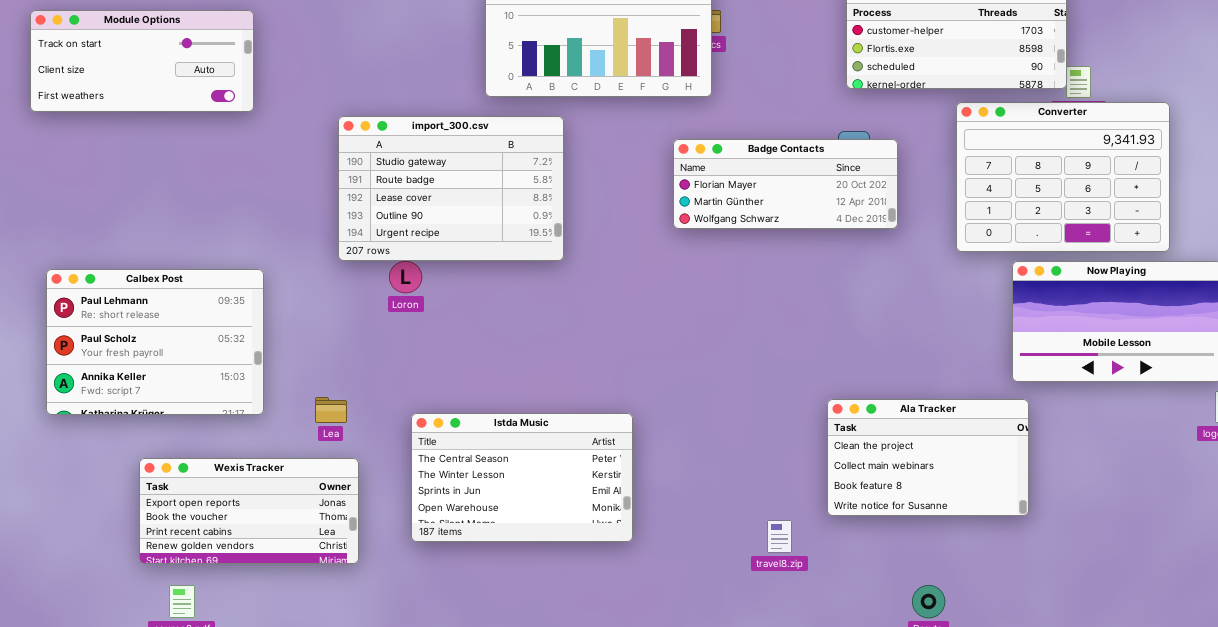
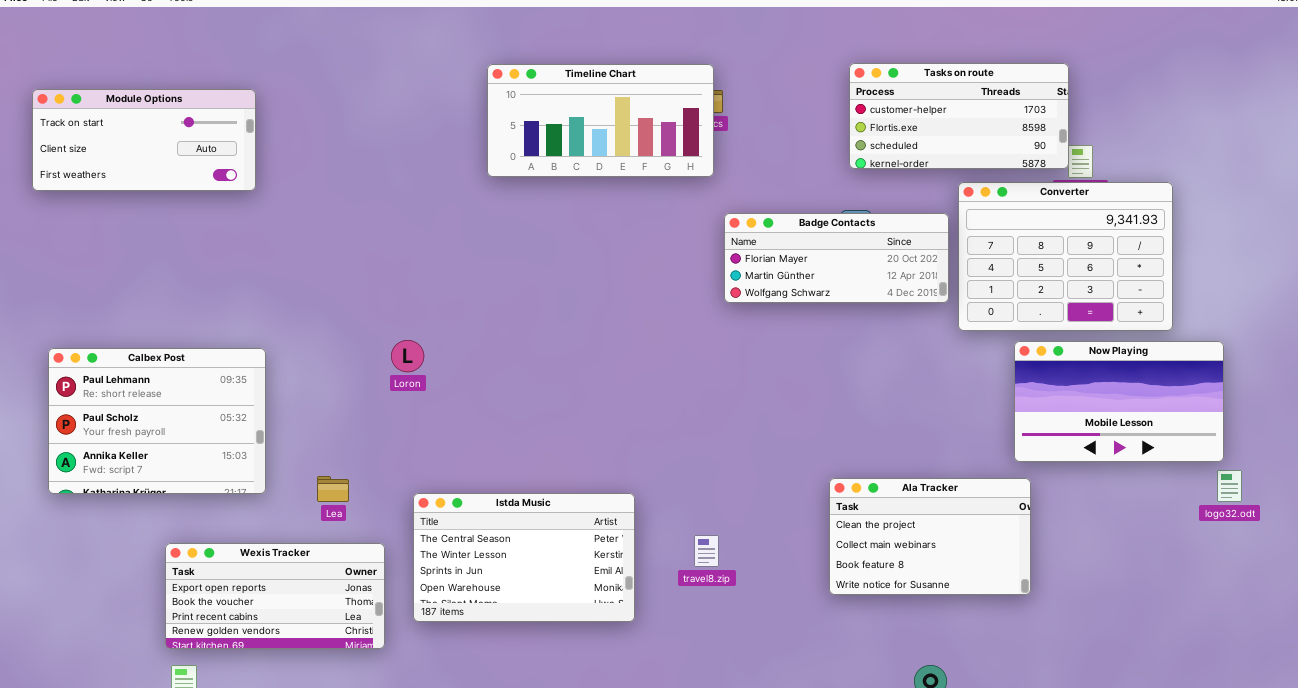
import_300.csv: [338,116,564,261] -> none, closed
Badge Contacts: [673,139,898,229] -> [724,213,949,303], moved
Wexis Tracker: [139,458,359,564] -> [165,543,385,649], moved
travel8.zip: [767,520,792,553] -> [694,535,719,567], moved

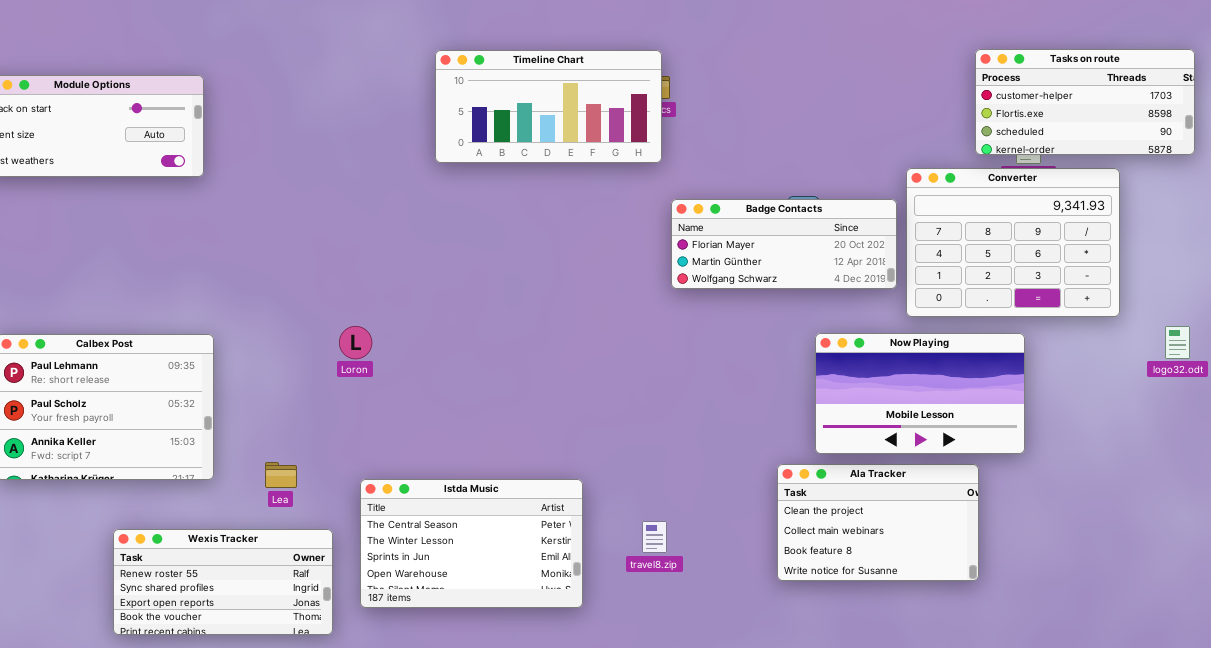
Tasks on route: [849,63,1069,169] -> [975,49,1195,155], moved
Now Playing: [1014,341,1224,462] -> [815,333,1025,454], moved
logo32.odt: [1217,470,1242,502] -> [1165,326,1190,359], moved
Wexis Tracker: [165,543,385,649] -> [113,529,333,635], scrolled up 2 rows

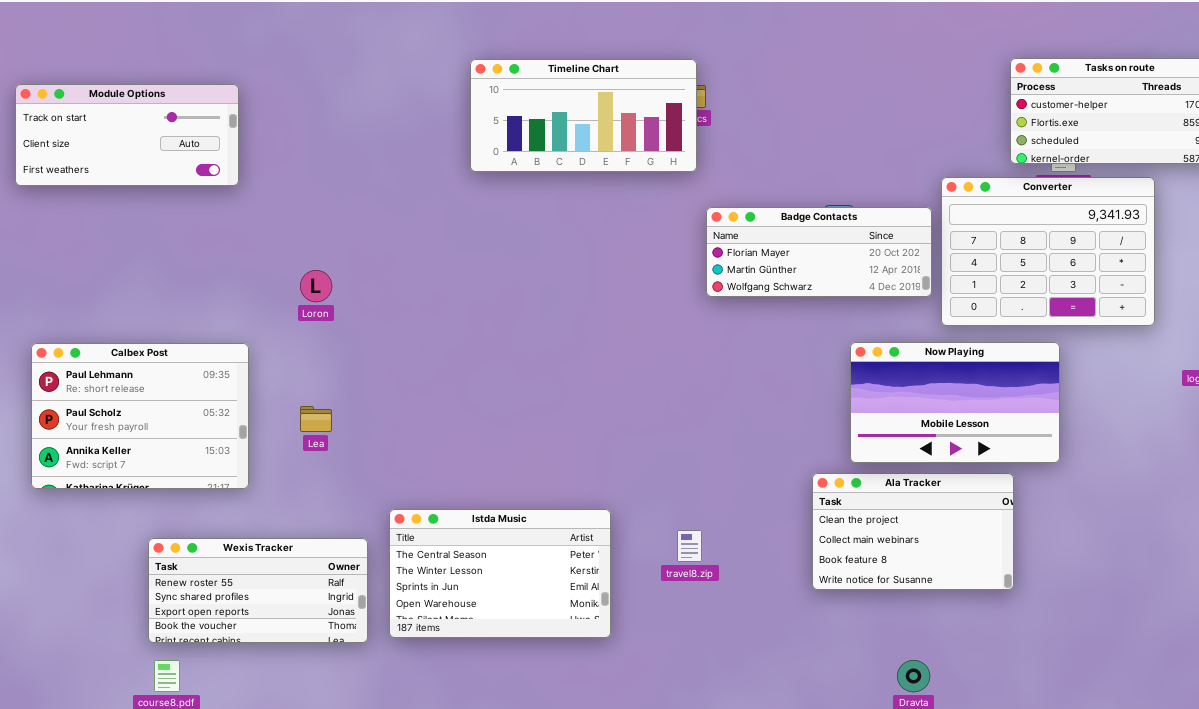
Loron: [339,326,372,359] -> [300,270,332,302], moved
Lea: [265,462,297,488] -> [300,406,332,432], moved
Istda Music: [360,479,583,608] -> [389,509,611,638], moved

